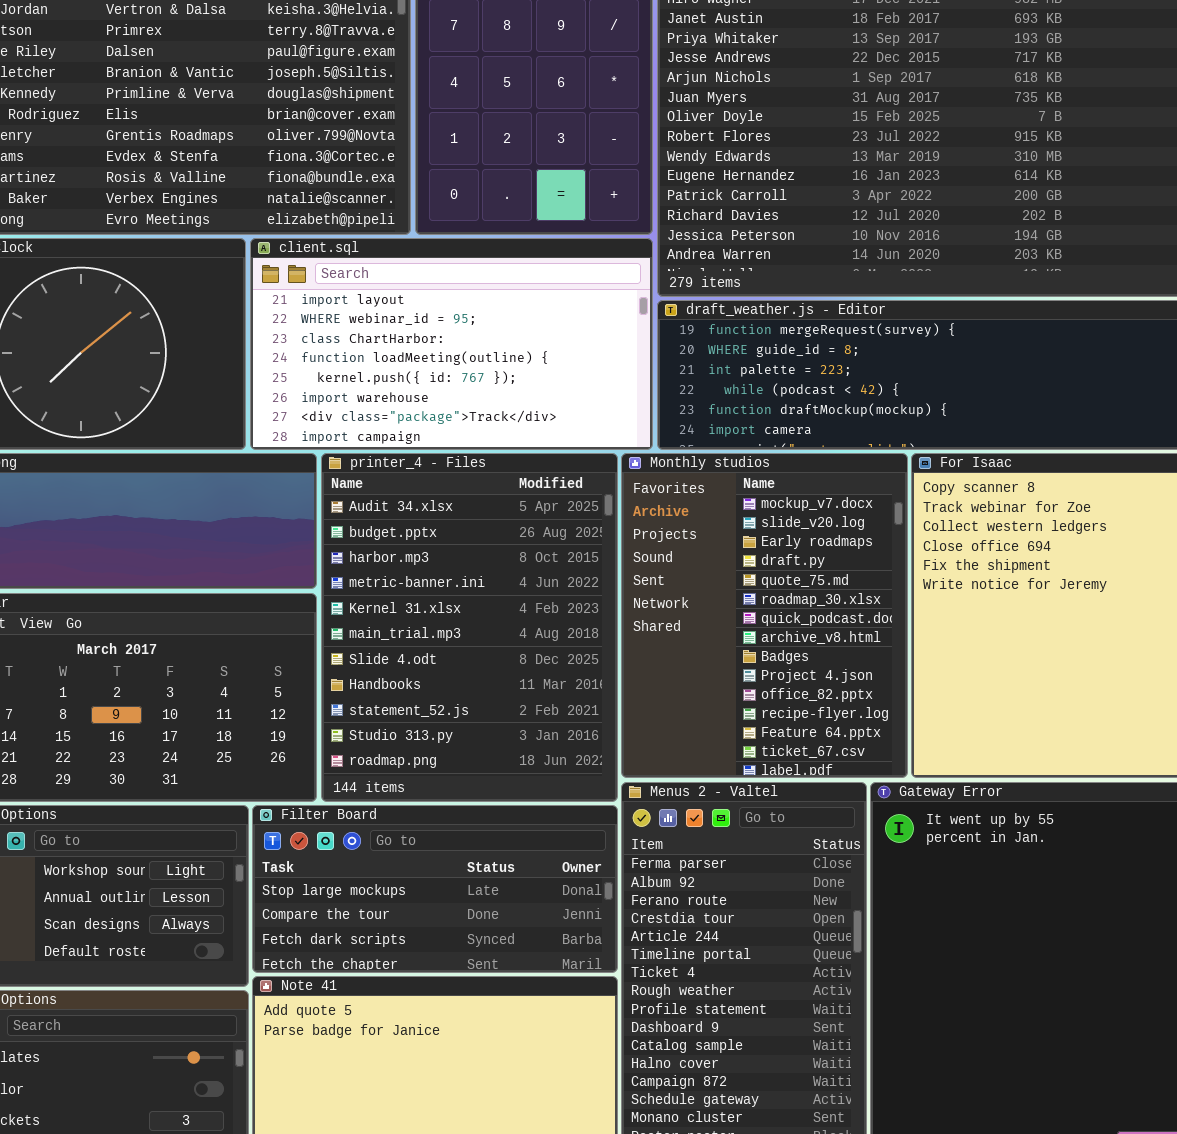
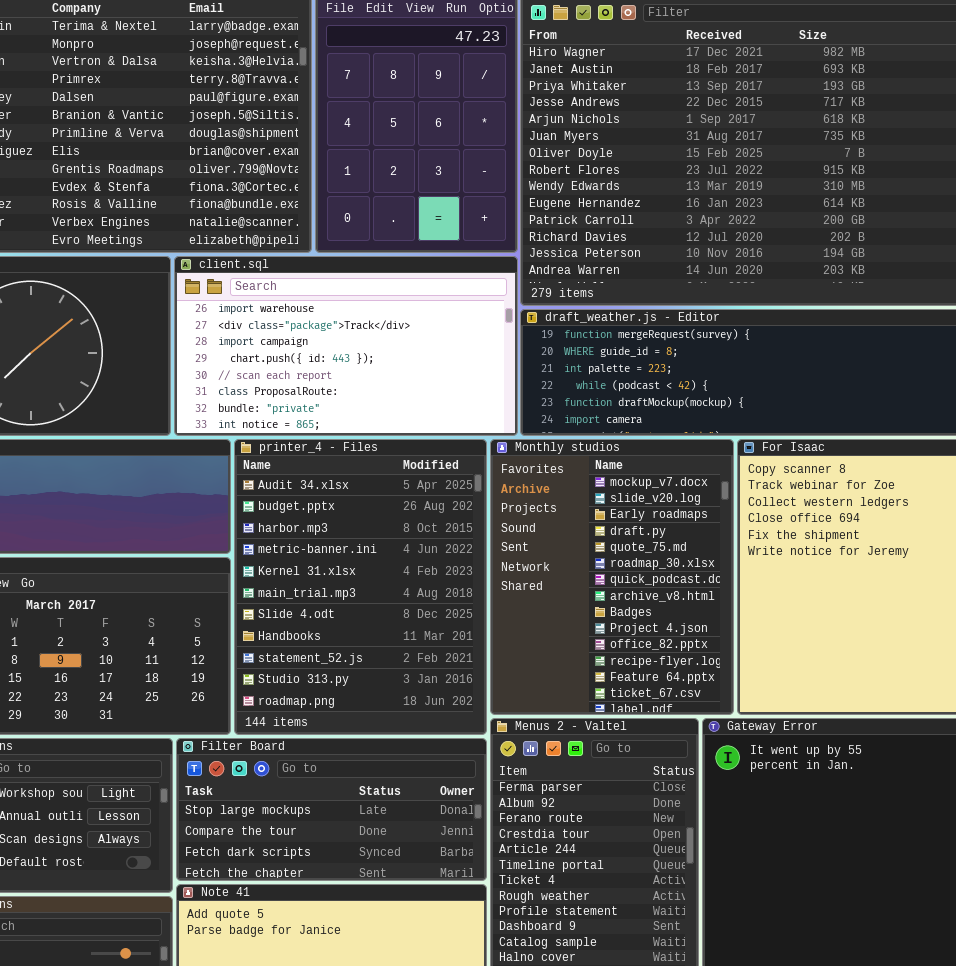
client.sql: [250,238,653,450] -> [174,256,518,436], scrolled down 5 rows

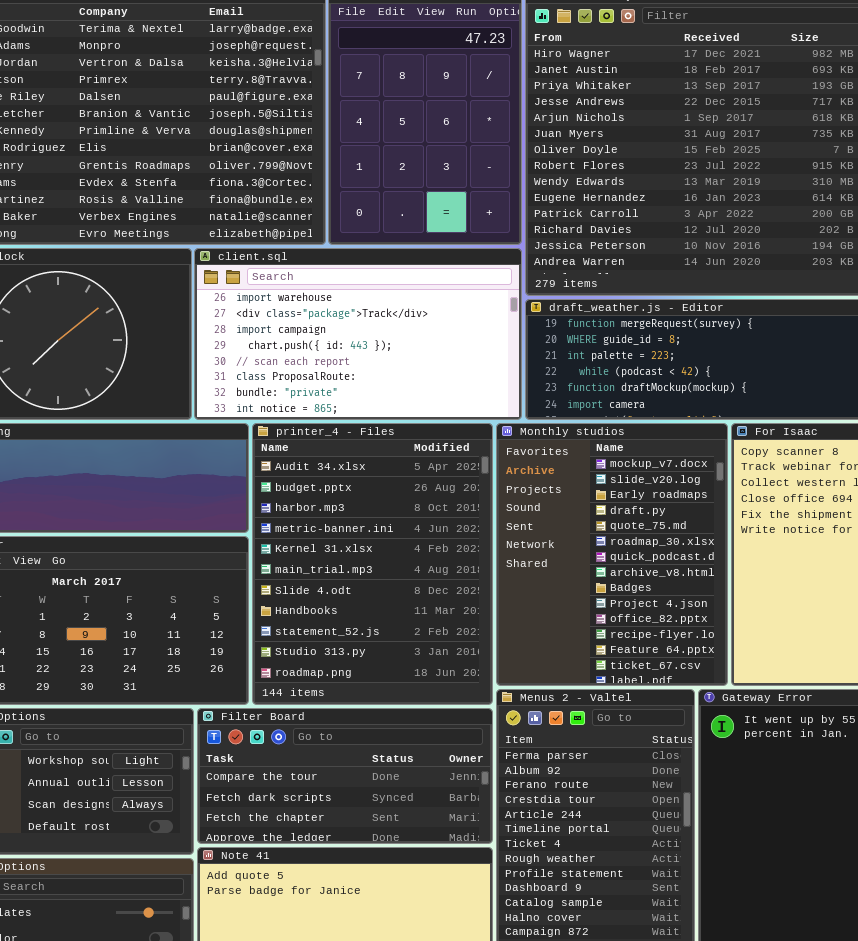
Filter Board: [176,738,487,881] -> [197,708,493,844], scrolled down 1 row

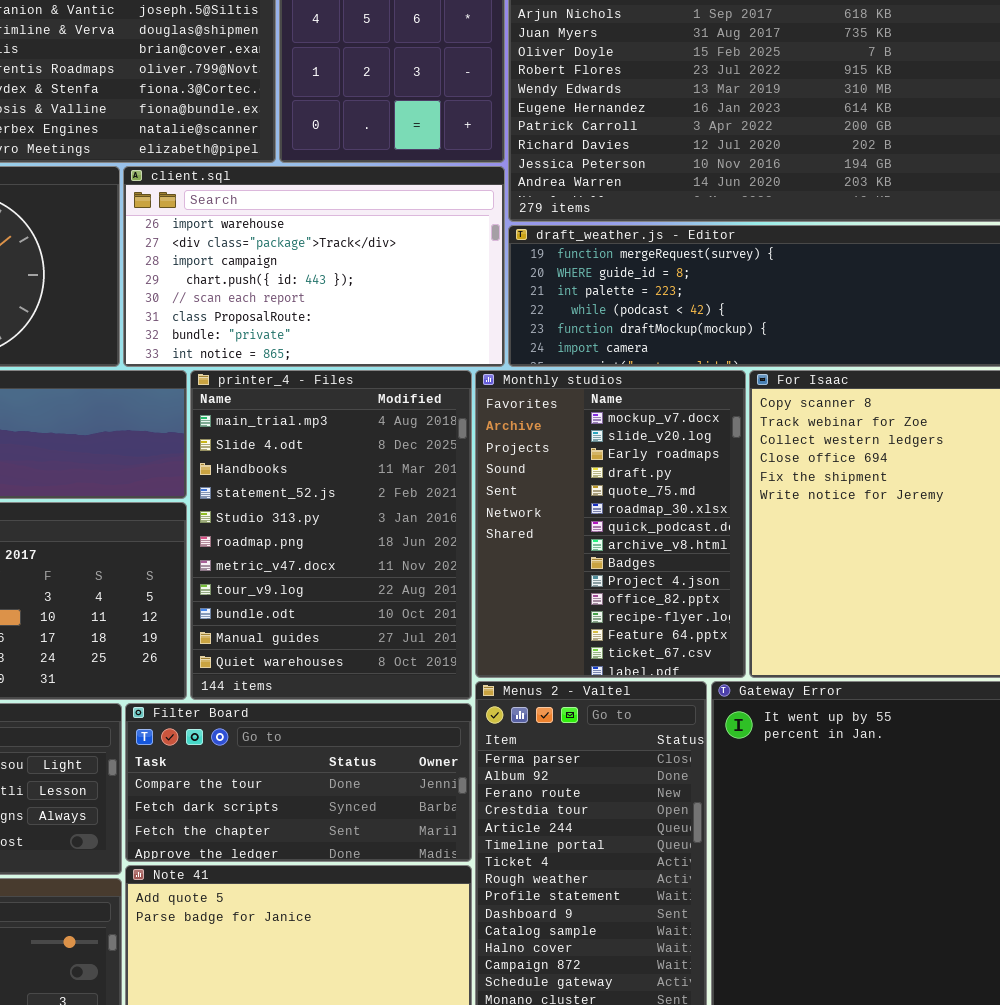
printer_4 - Files: [252,423,493,705] -> [190,370,472,700], scrolled down 5 rows

